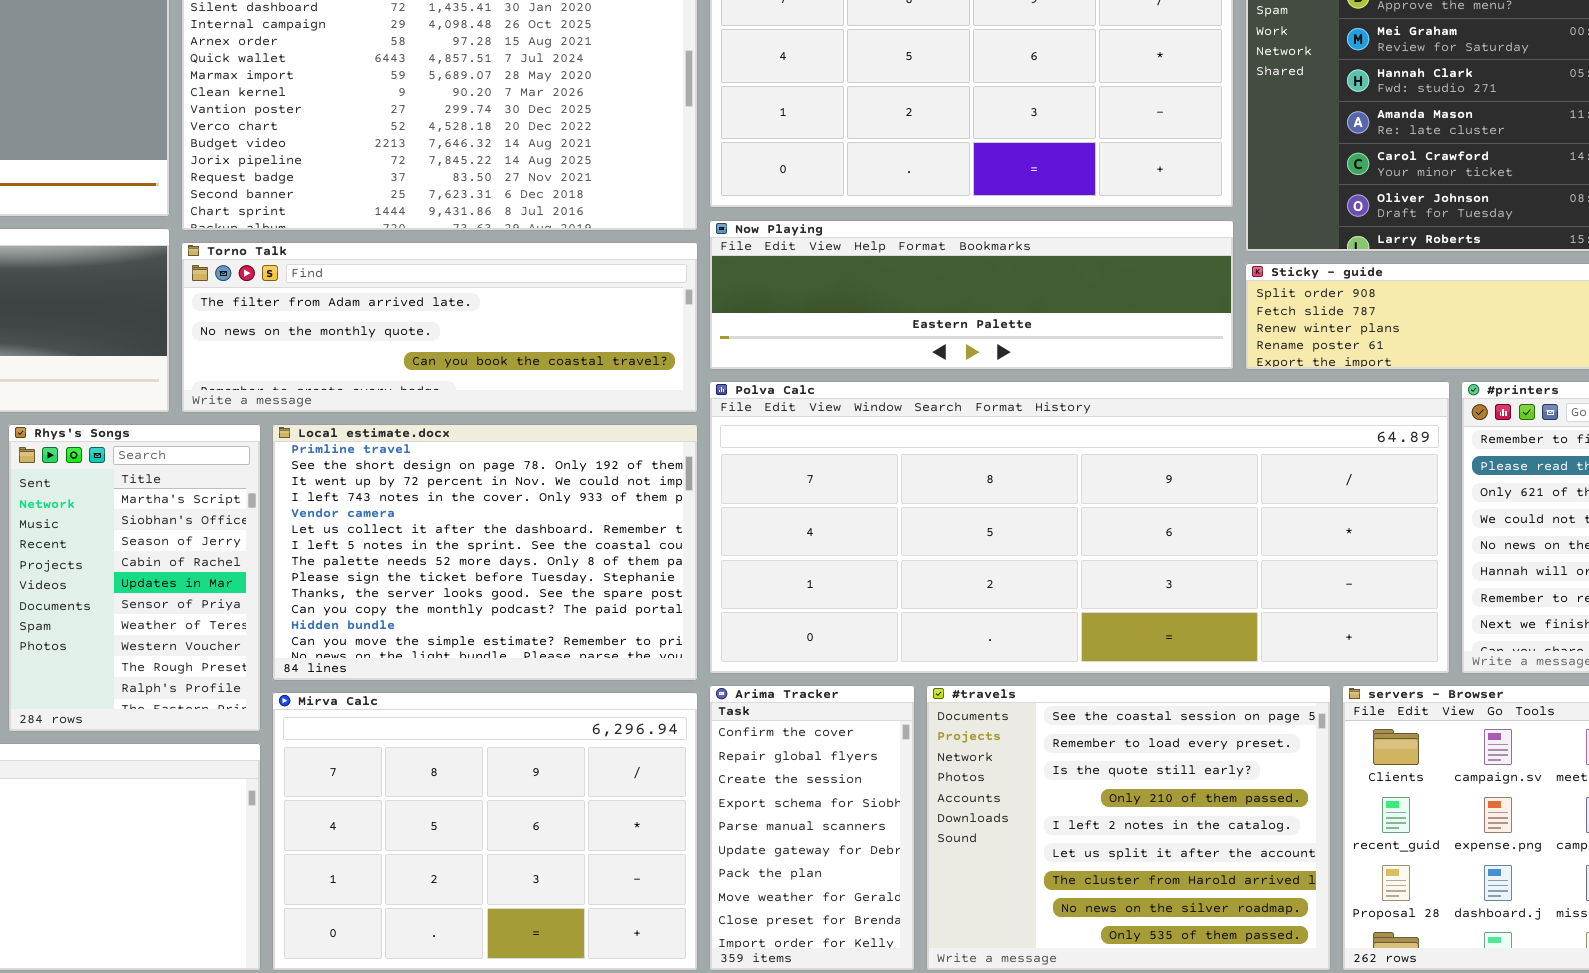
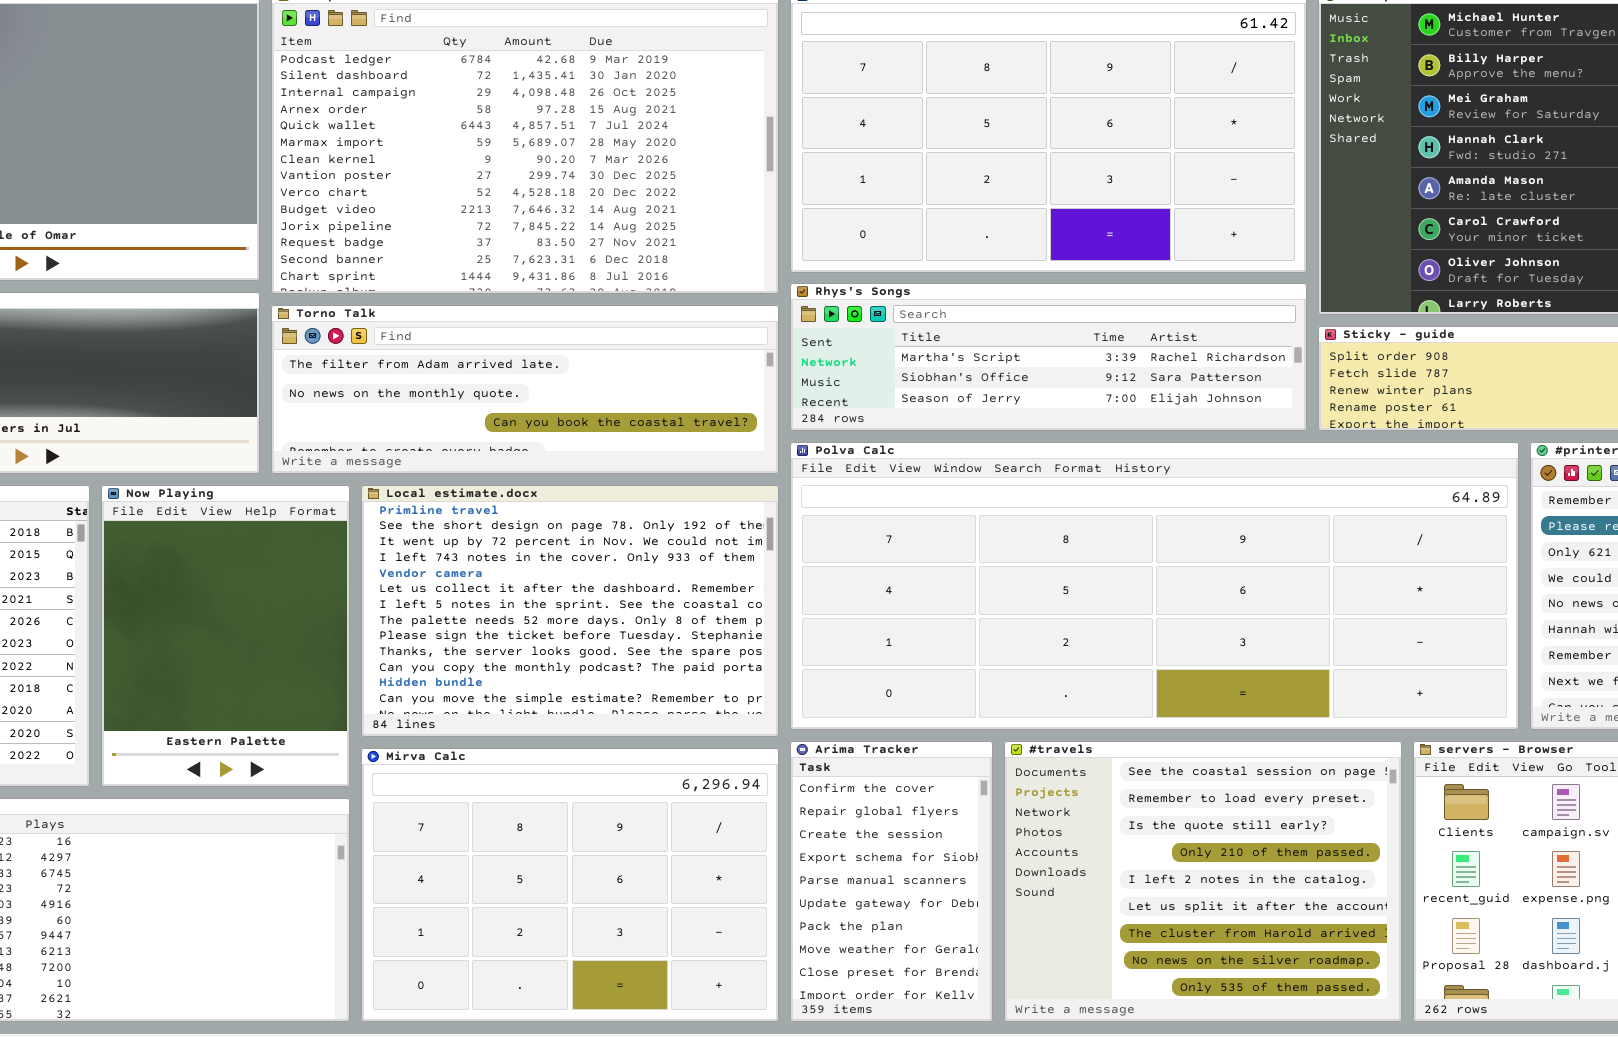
Now Playing: [709,220,1234,370] -> [101,485,350,787], moved, resized
Rhys's Songs: [8,424,261,732] -> [790,283,1307,431], moved, resized

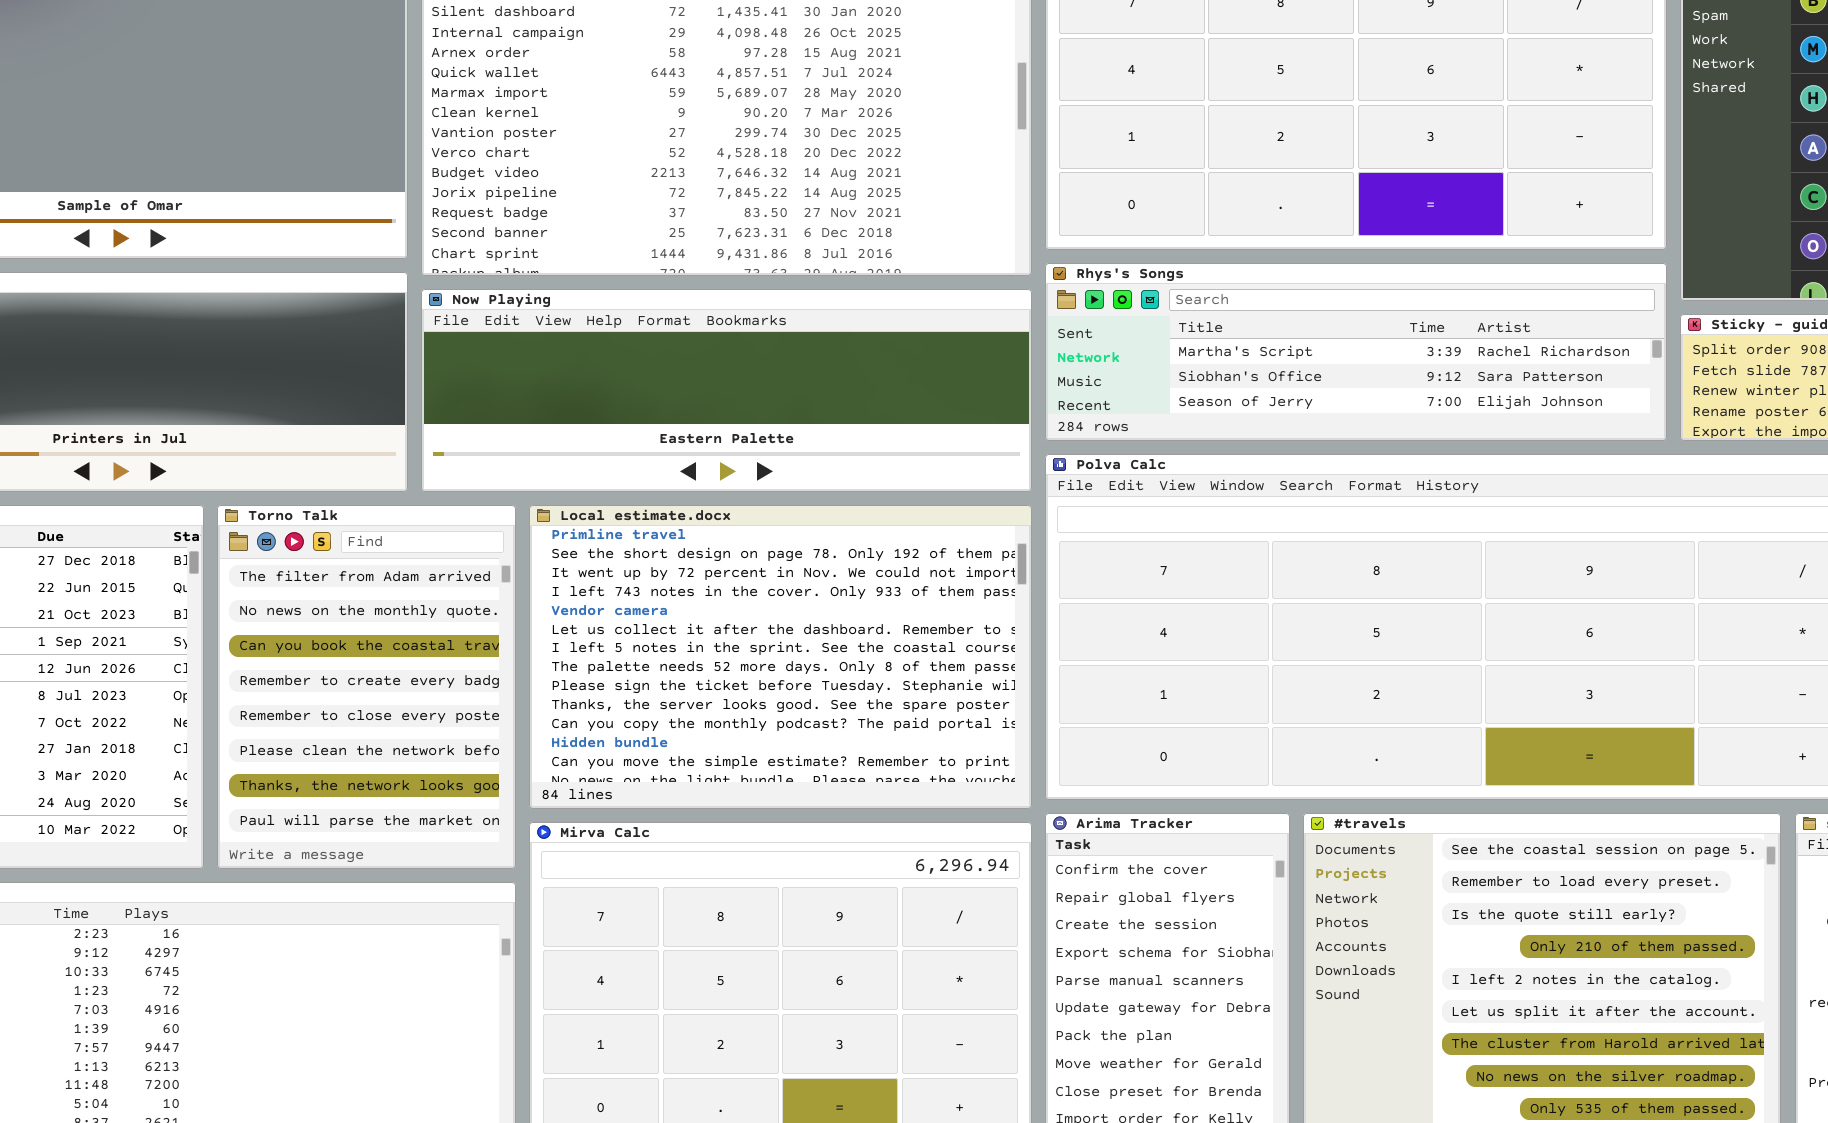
Torno Talk: [271,305,779,474] -> [217,505,516,869], moved, resized
Now Playing: [101,485,350,787] -> [421,289,1032,492], moved, resized

